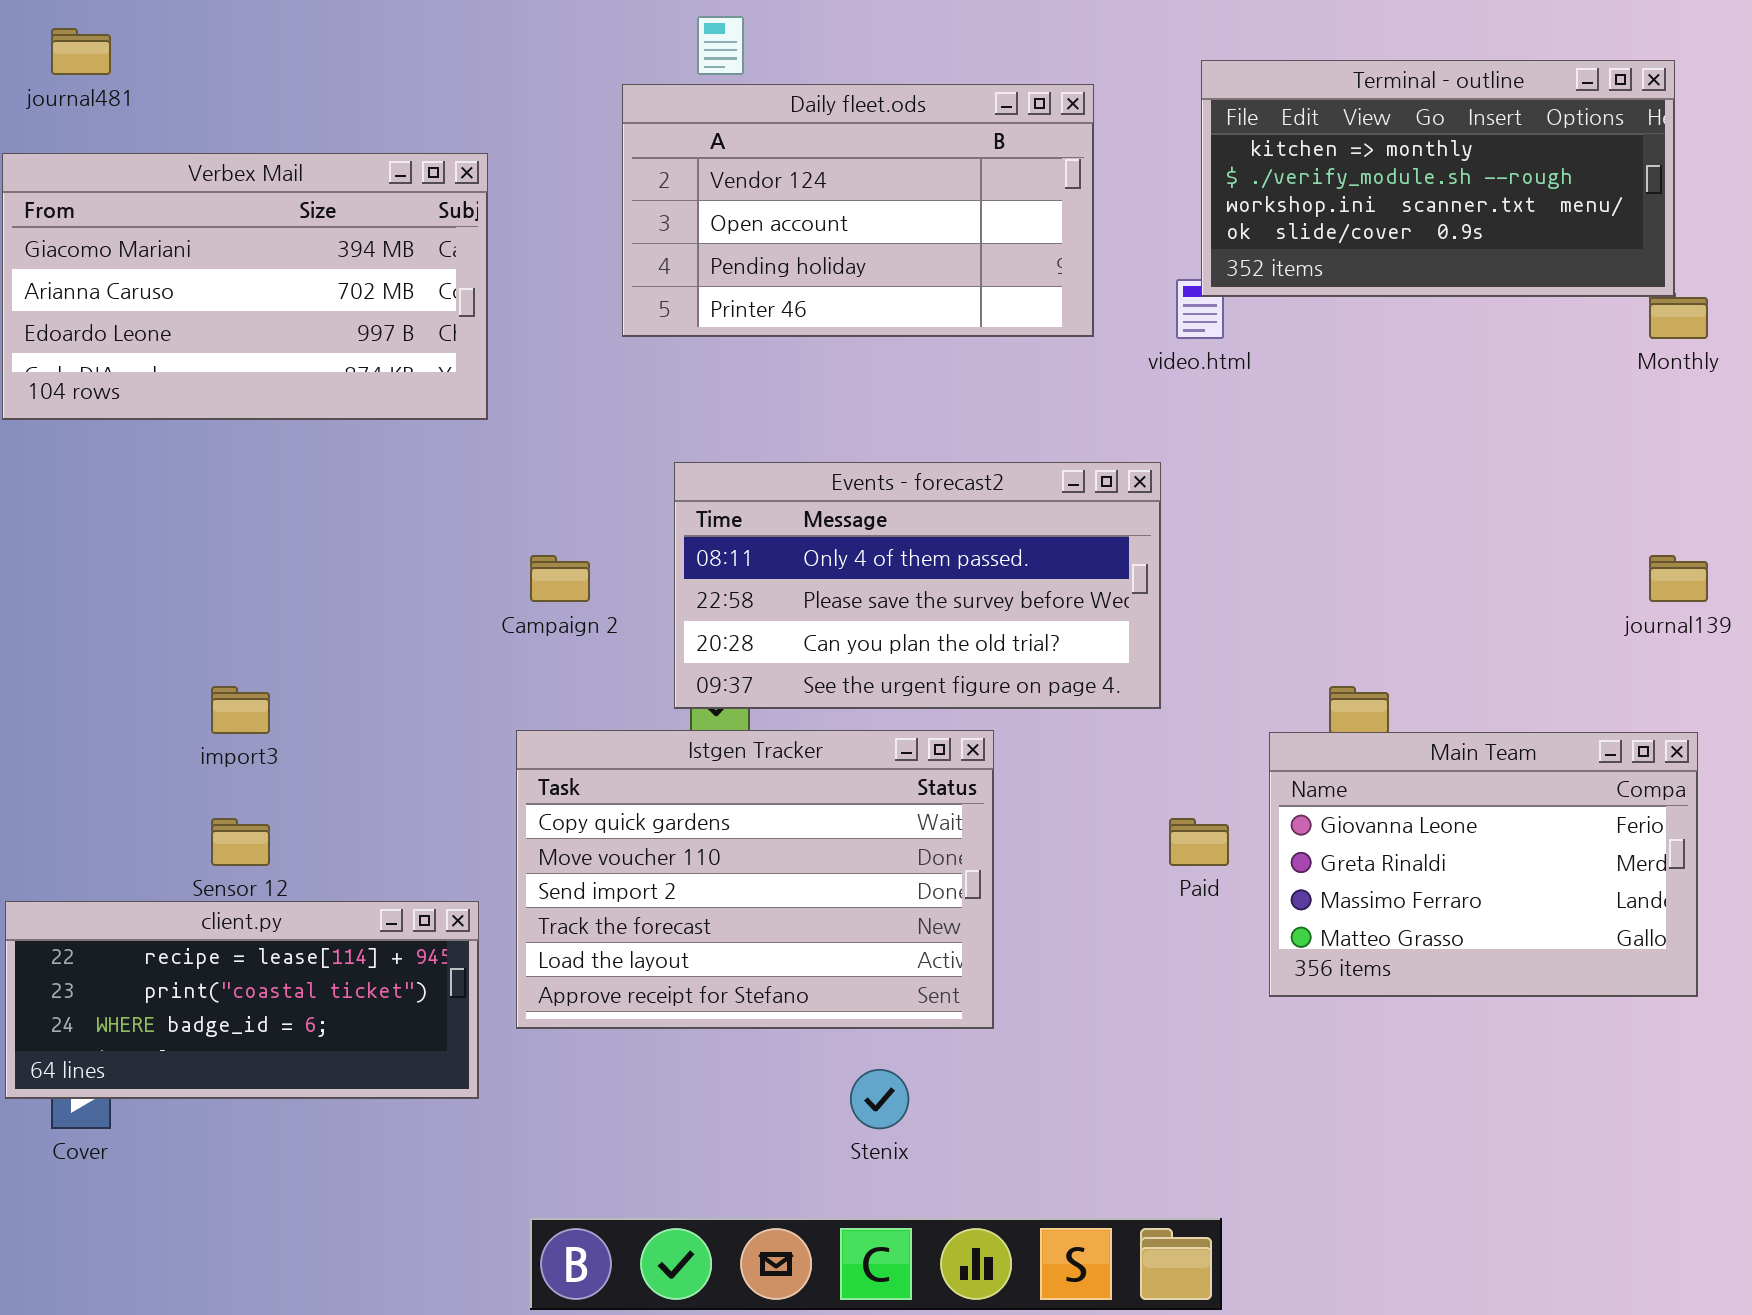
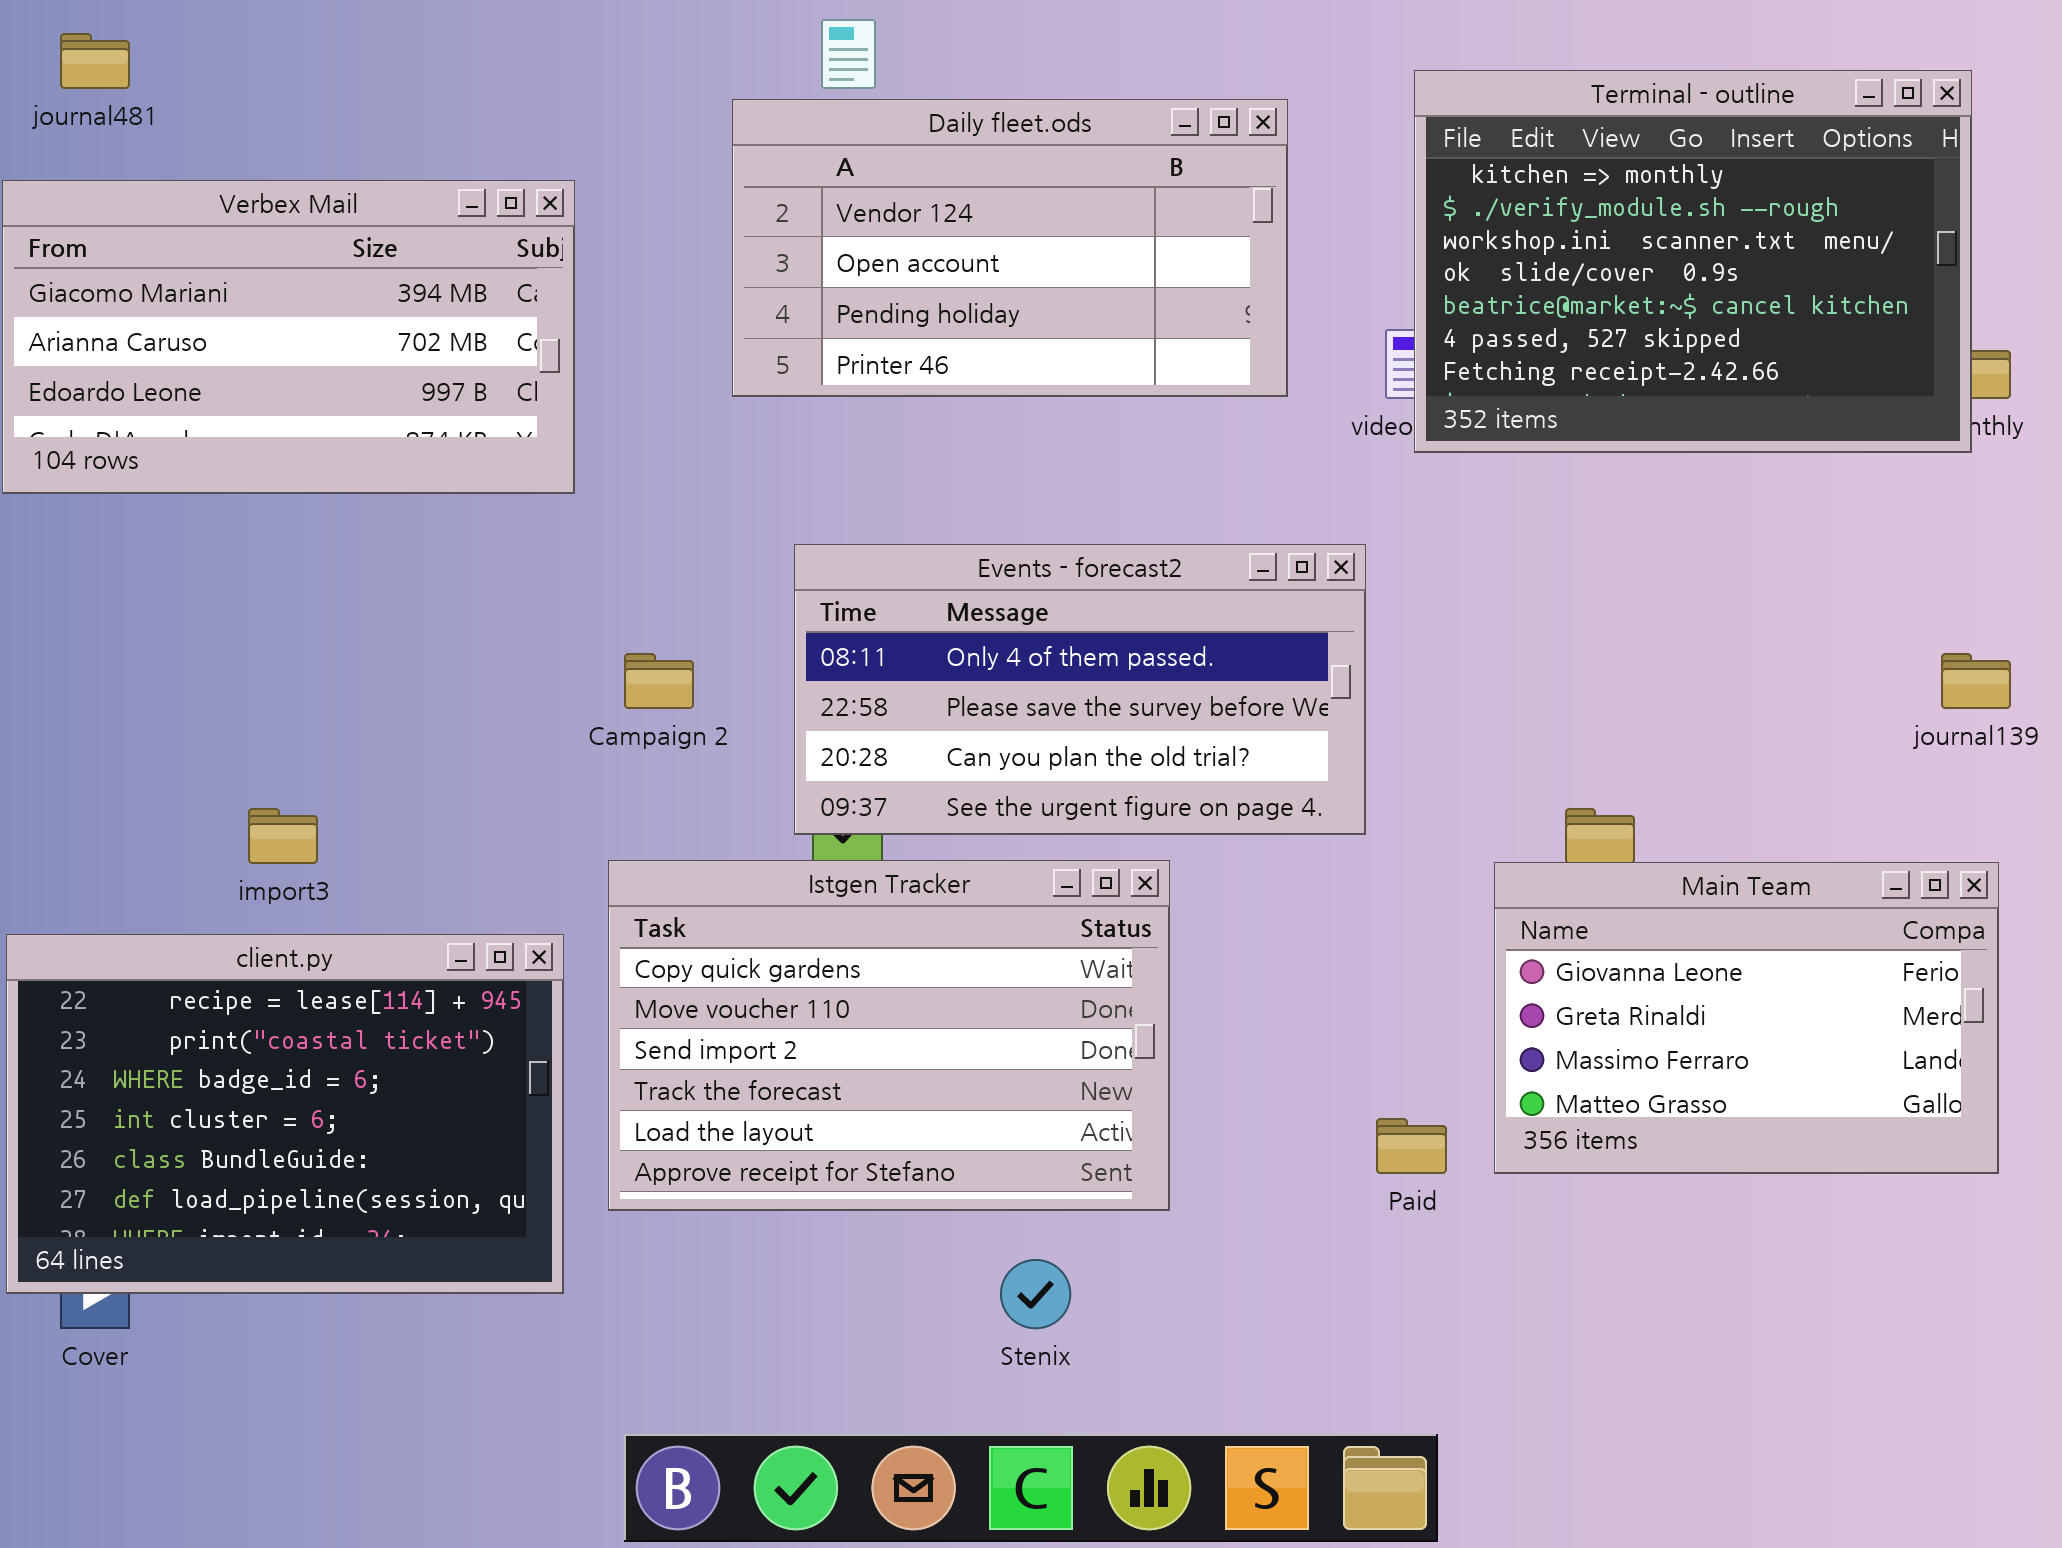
Terminal - outline: [1201,60,1675,297] -> [1414,70,1972,453], resized
Paid: [1169,818,1229,866] -> [1376,1118,1447,1174], moved
client.py: [5,901,479,1099] -> [6,934,564,1294], resized

